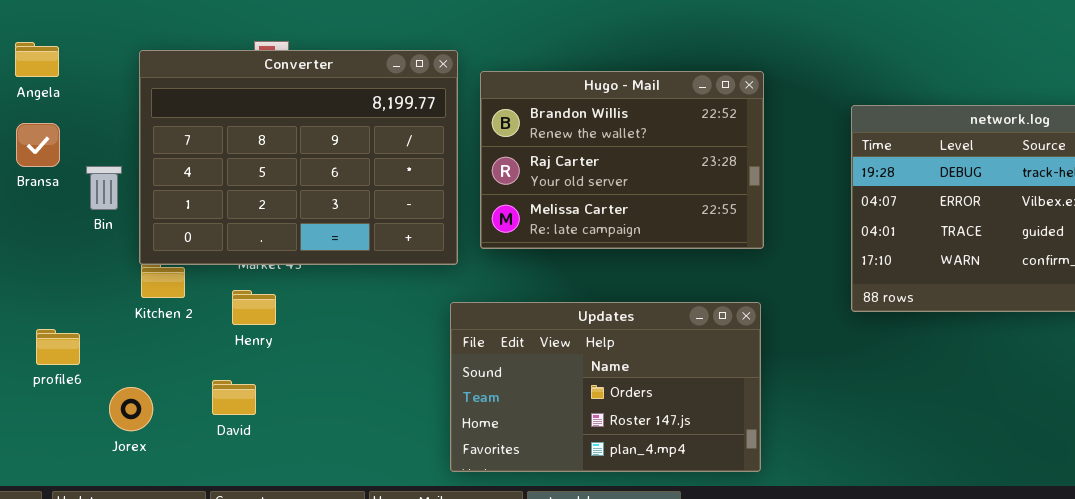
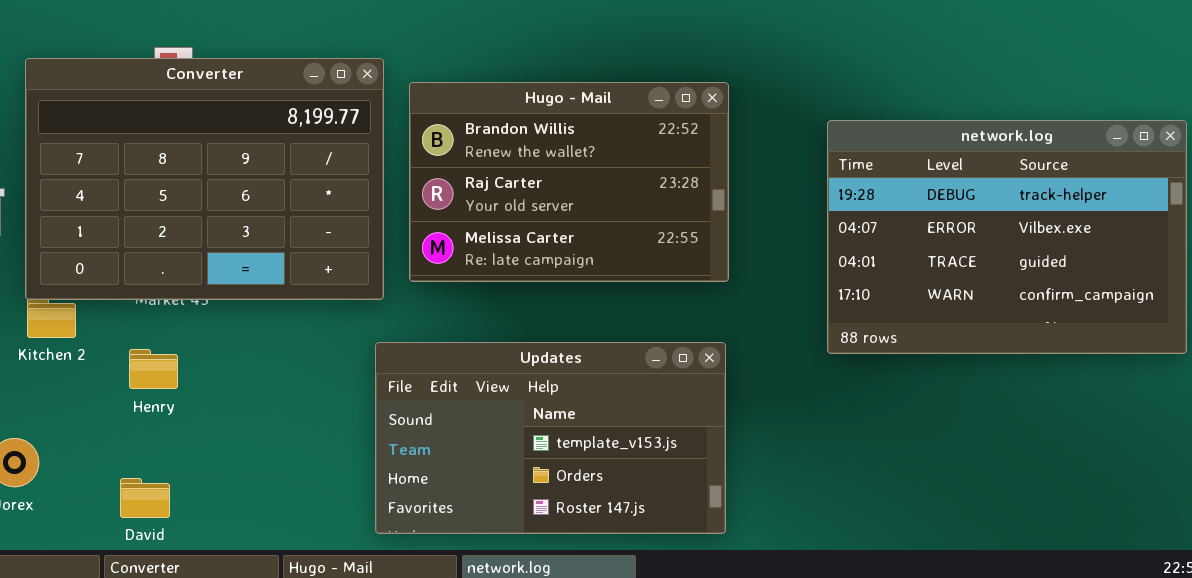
Henry: [232,290,276,325] -> [129,349,178,389], moved
Updates: [450,302,761,472] -> [375,342,726,534], scrolled up 1 row
David: [212,380,256,415] -> [120,478,170,518], moved

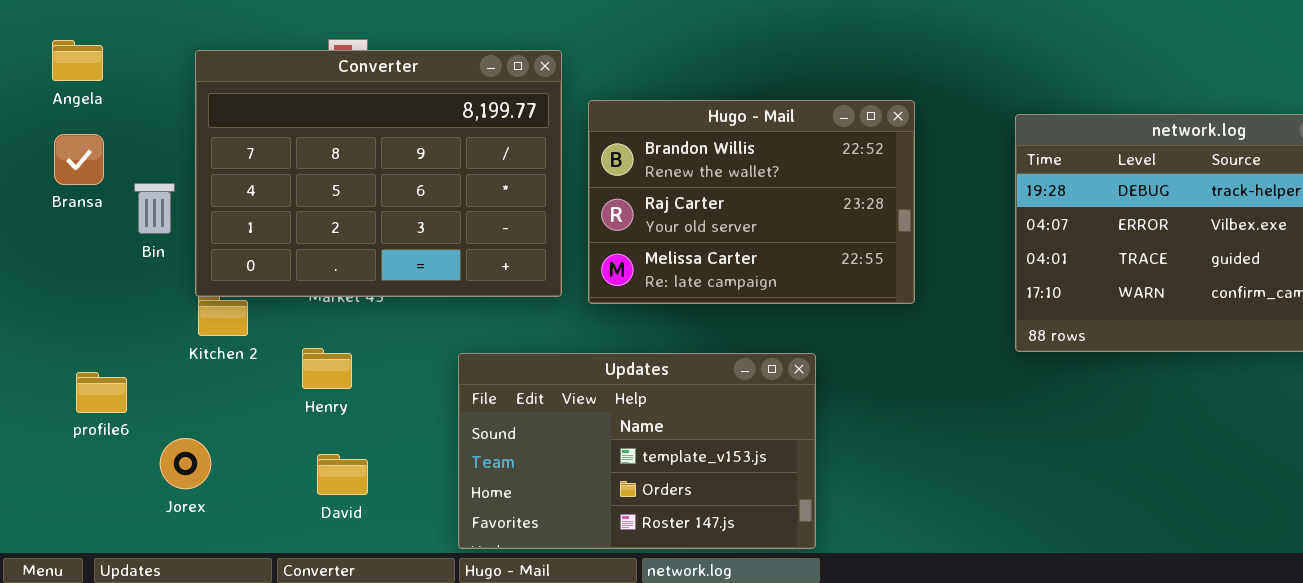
Hugo - Mail: [409,82,729,282] -> [588,100,915,304], moved
Updates: [375,342,726,534] -> [458,353,816,549], moved
David: [120,478,170,518] -> [317,454,368,495], moved

